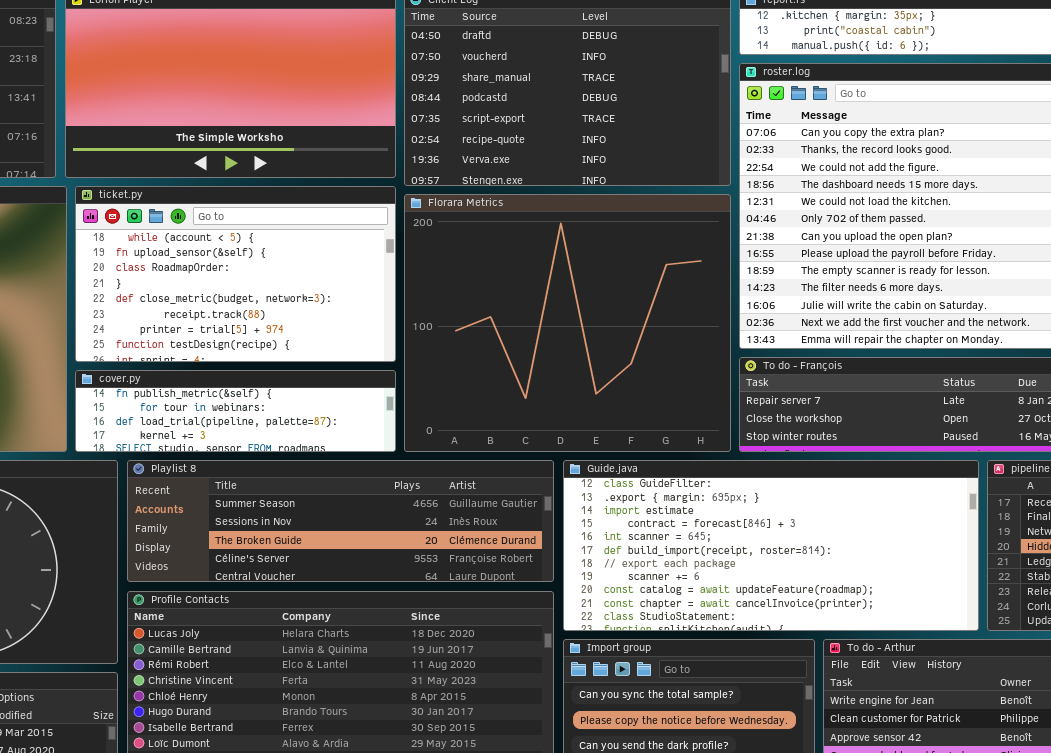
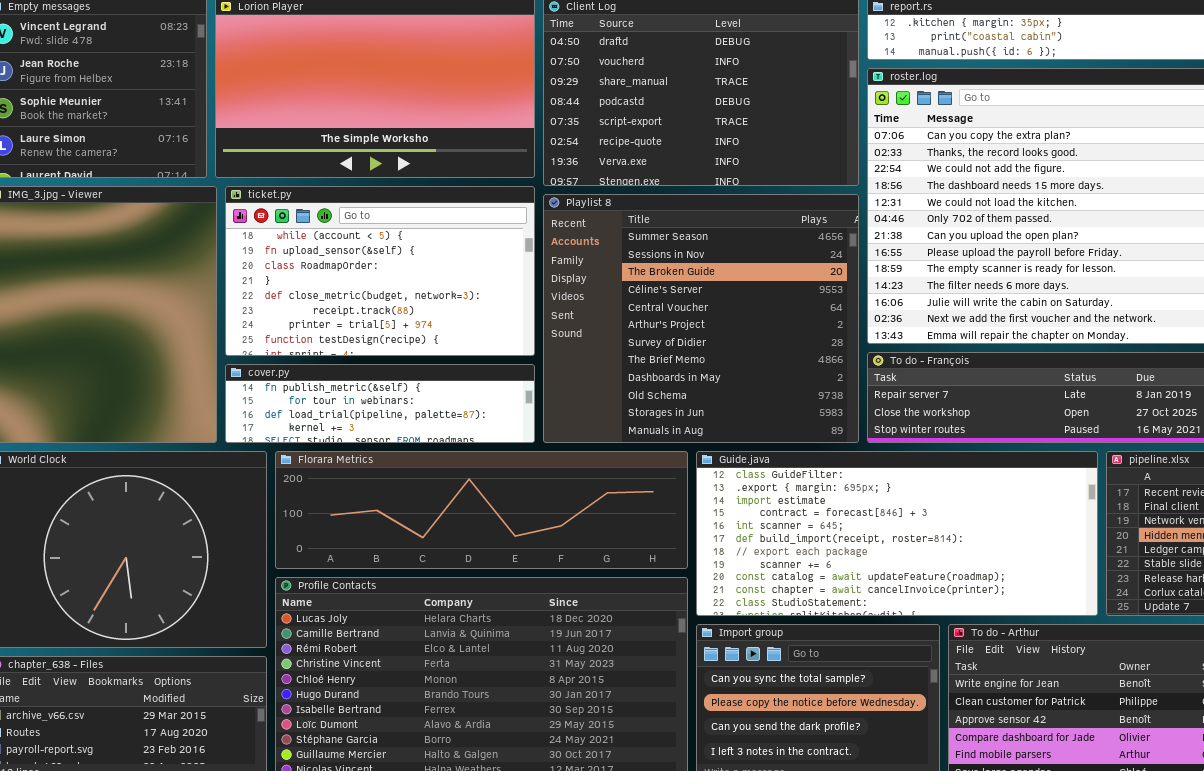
Florara Metrics: [404,194,731,452] -> [275,451,688,569], moved, resized
Playlist 8: [127,460,554,582] -> [543,194,859,443], moved, resized

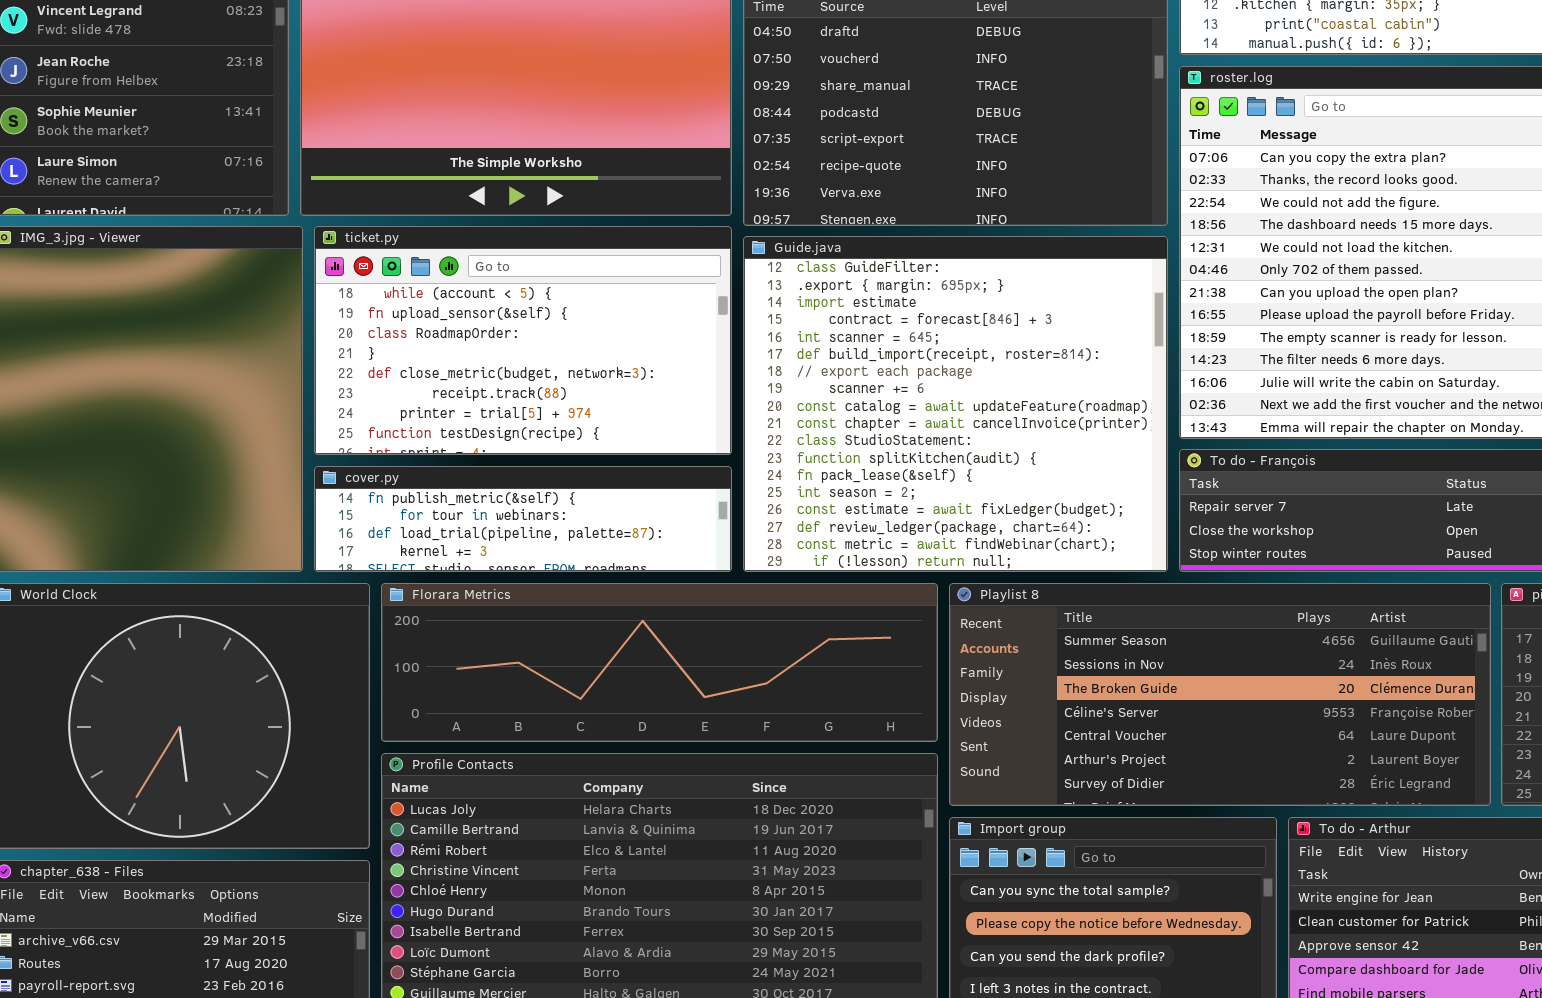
Playlist 8: [543,194,859,443] -> [949,583,1491,806], moved, resized
Guide.java: [696,451,1098,616] -> [743,236,1168,572], moved, resized

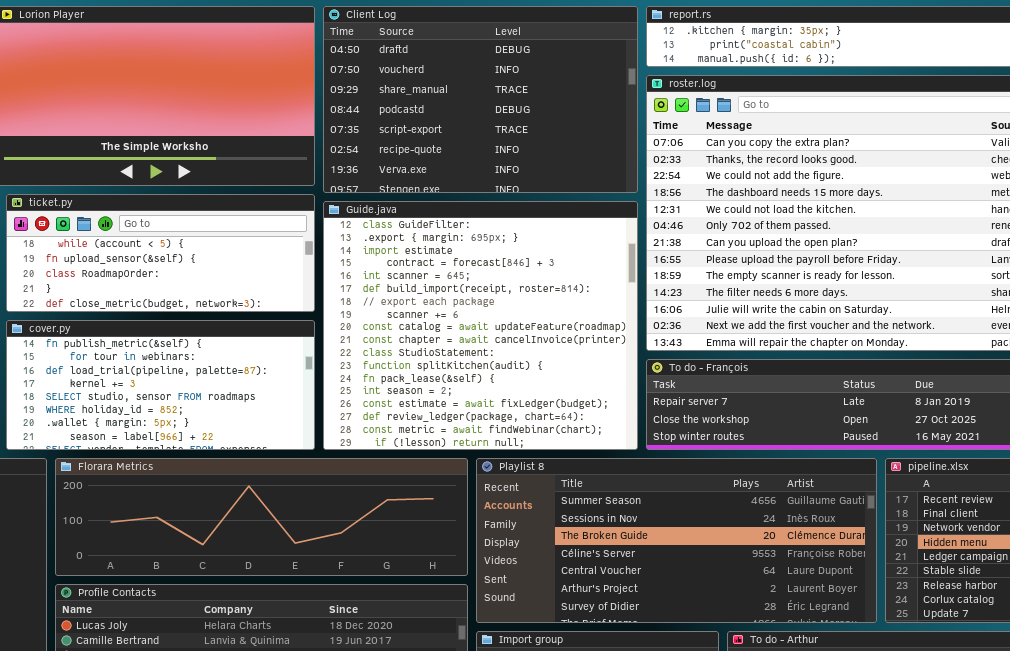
ticket.py: [314,226,732,455] -> [6,194,315,312], resized
cover.py: [314,466,732,572] -> [6,320,315,450], resized

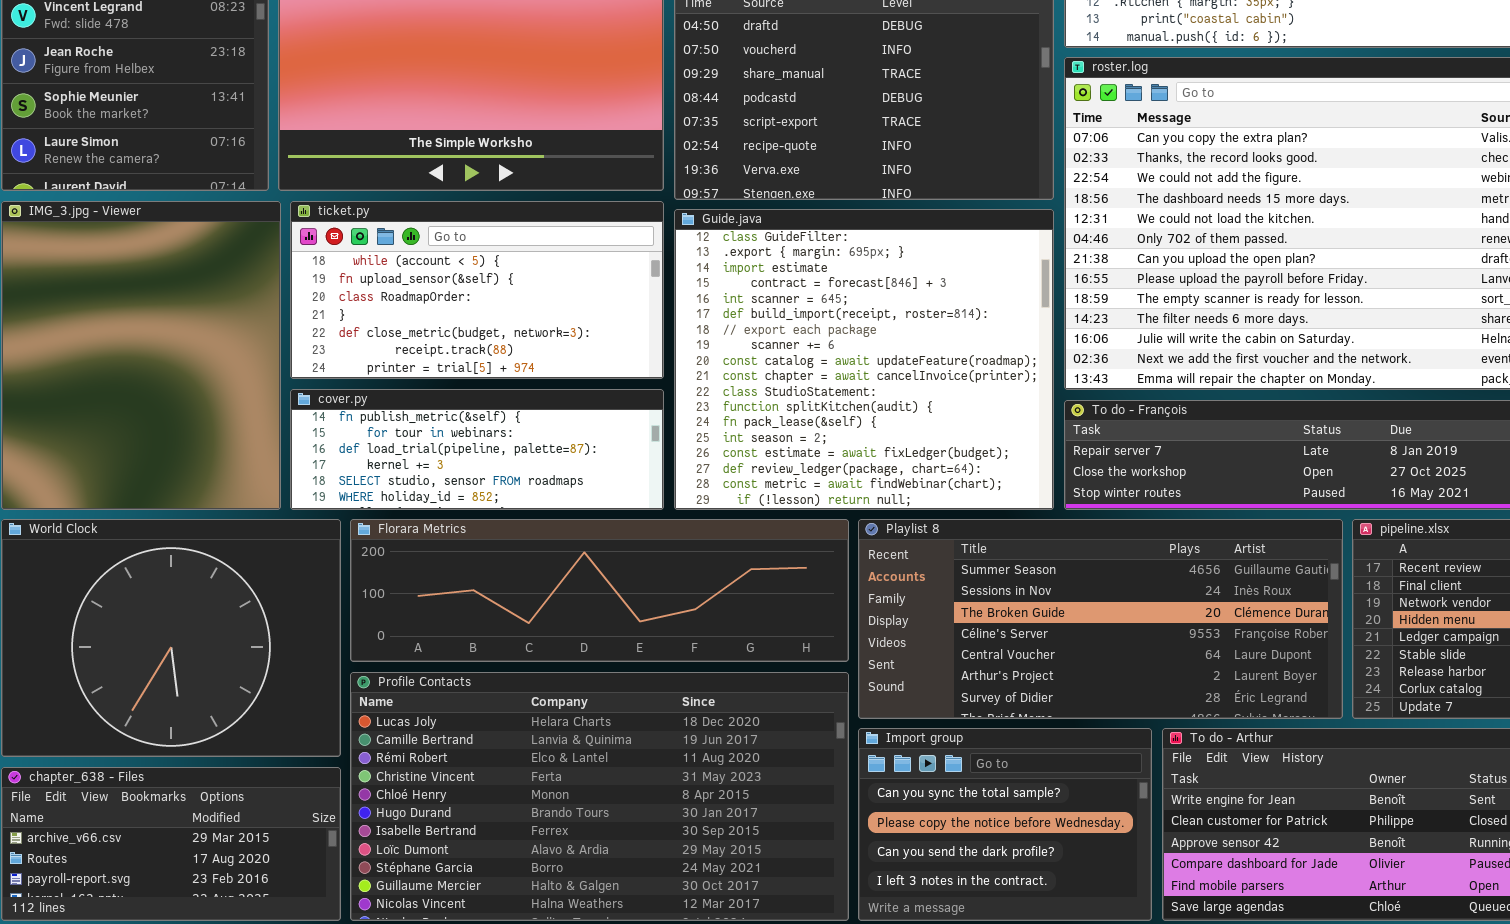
ticket.py: [6,194,315,312] -> [290,201,664,379], resized
cover.py: [6,320,315,450] -> [290,389,664,510], resized

